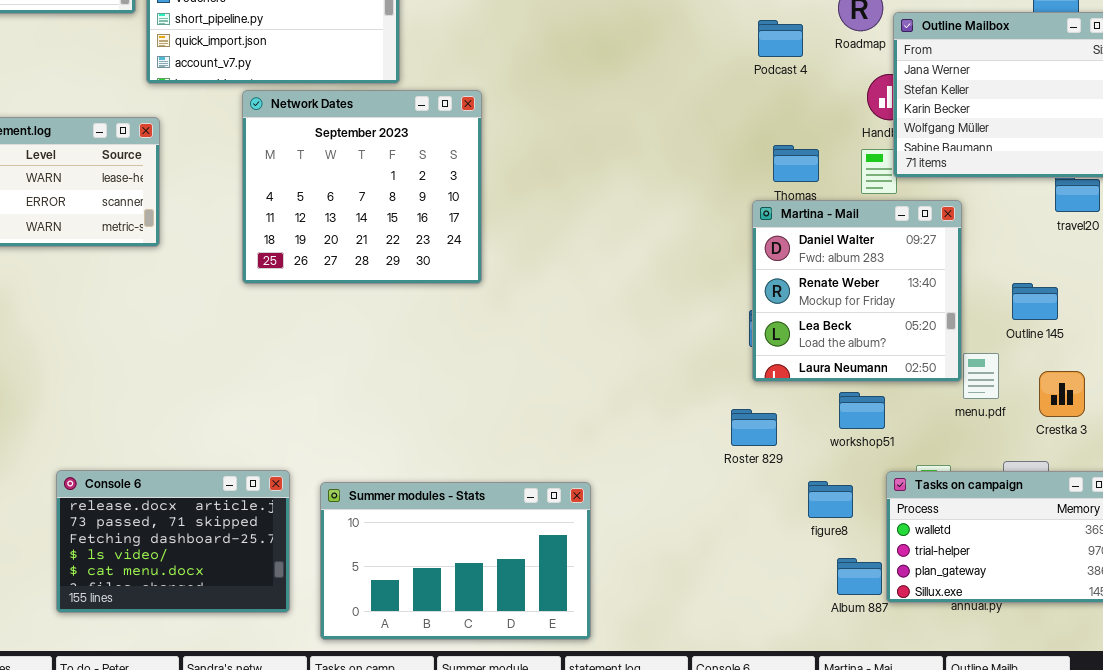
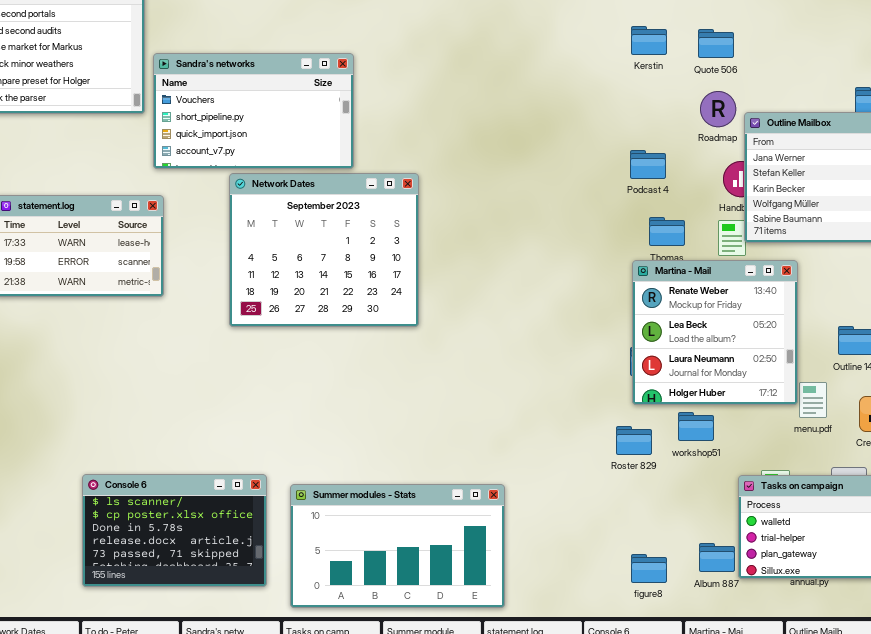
Podcast 4: [758,20,803,57] -> [630,150,666,179], moved
Martina - Mail: [752,200,962,382] -> [632,260,798,405], scrolled down 1 row
workshop51: [839,392,885,429] -> [678,412,714,441], moved
Console 6: [56,470,290,613] -> [82,474,267,587], scrolled up 3 rows
figure8: [808,481,853,518] -> [631,554,667,583], moved

